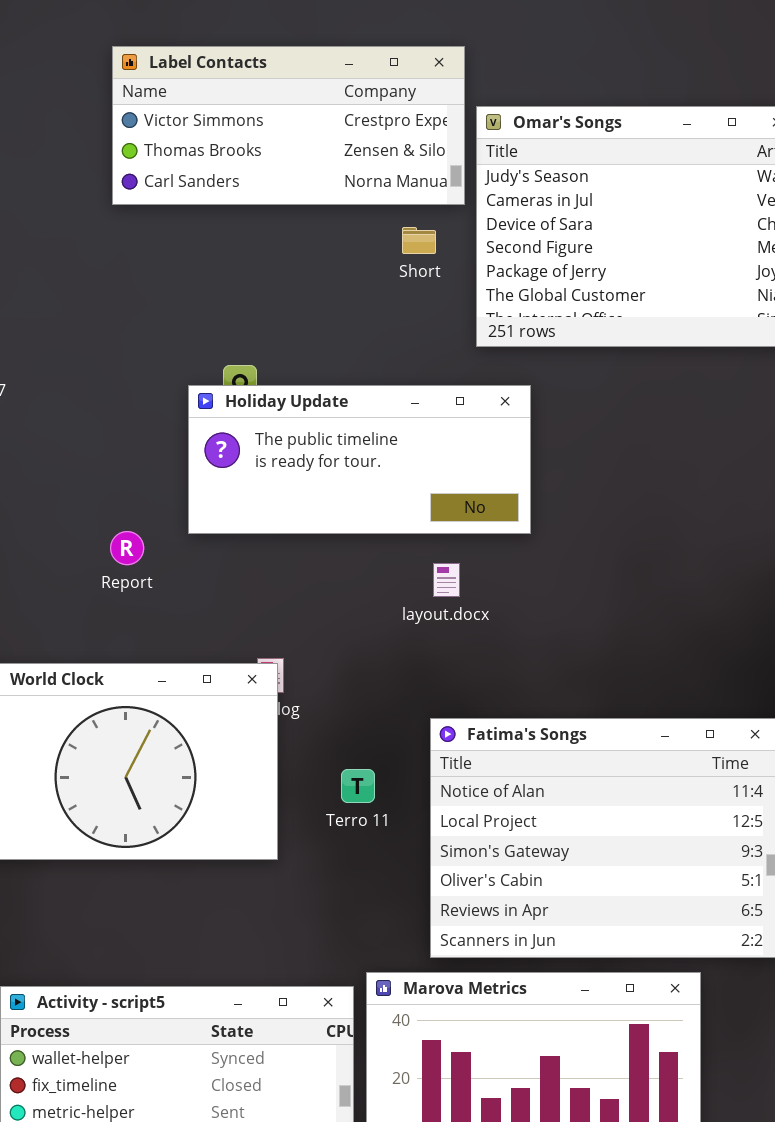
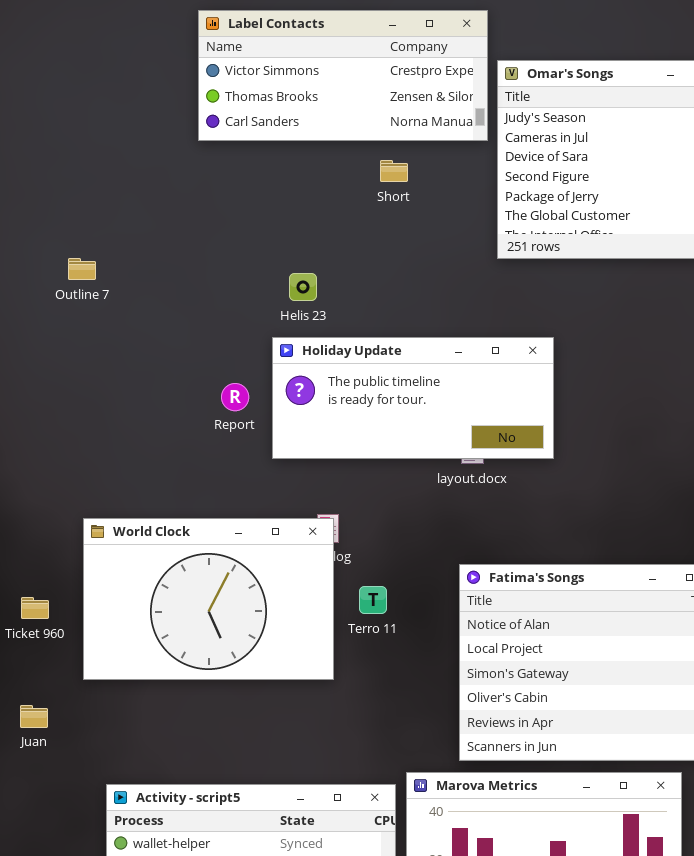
Short: [402,227,436,254] -> [380,160,408,182], moved
Holiday Update: [188,385,531,534] -> [272,337,554,459], moved
Report: [110,531,144,565] -> [221,383,249,411], moved
Terro 11: [341,769,375,803] -> [359,586,387,614], moved

